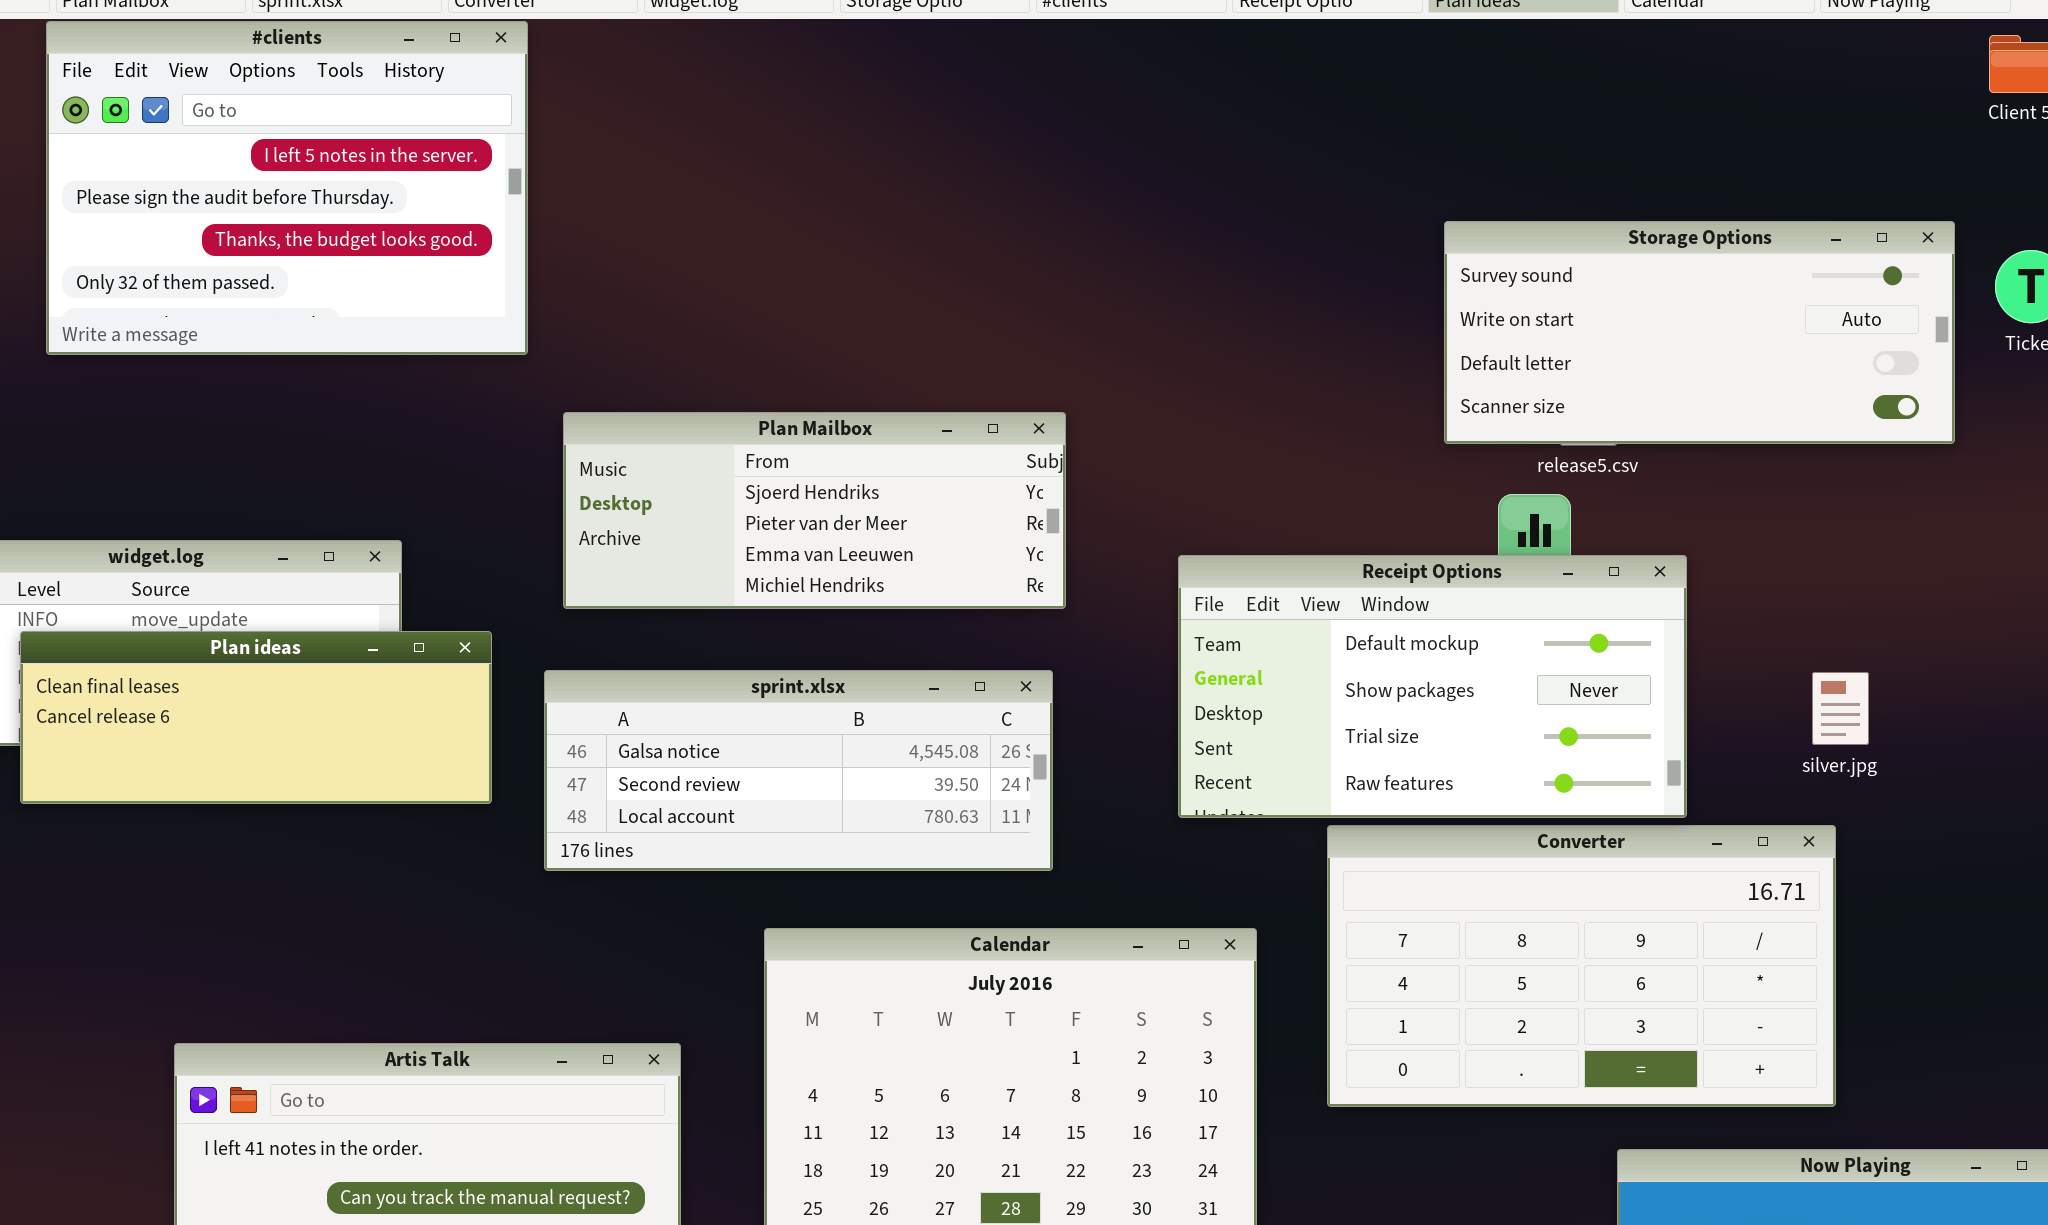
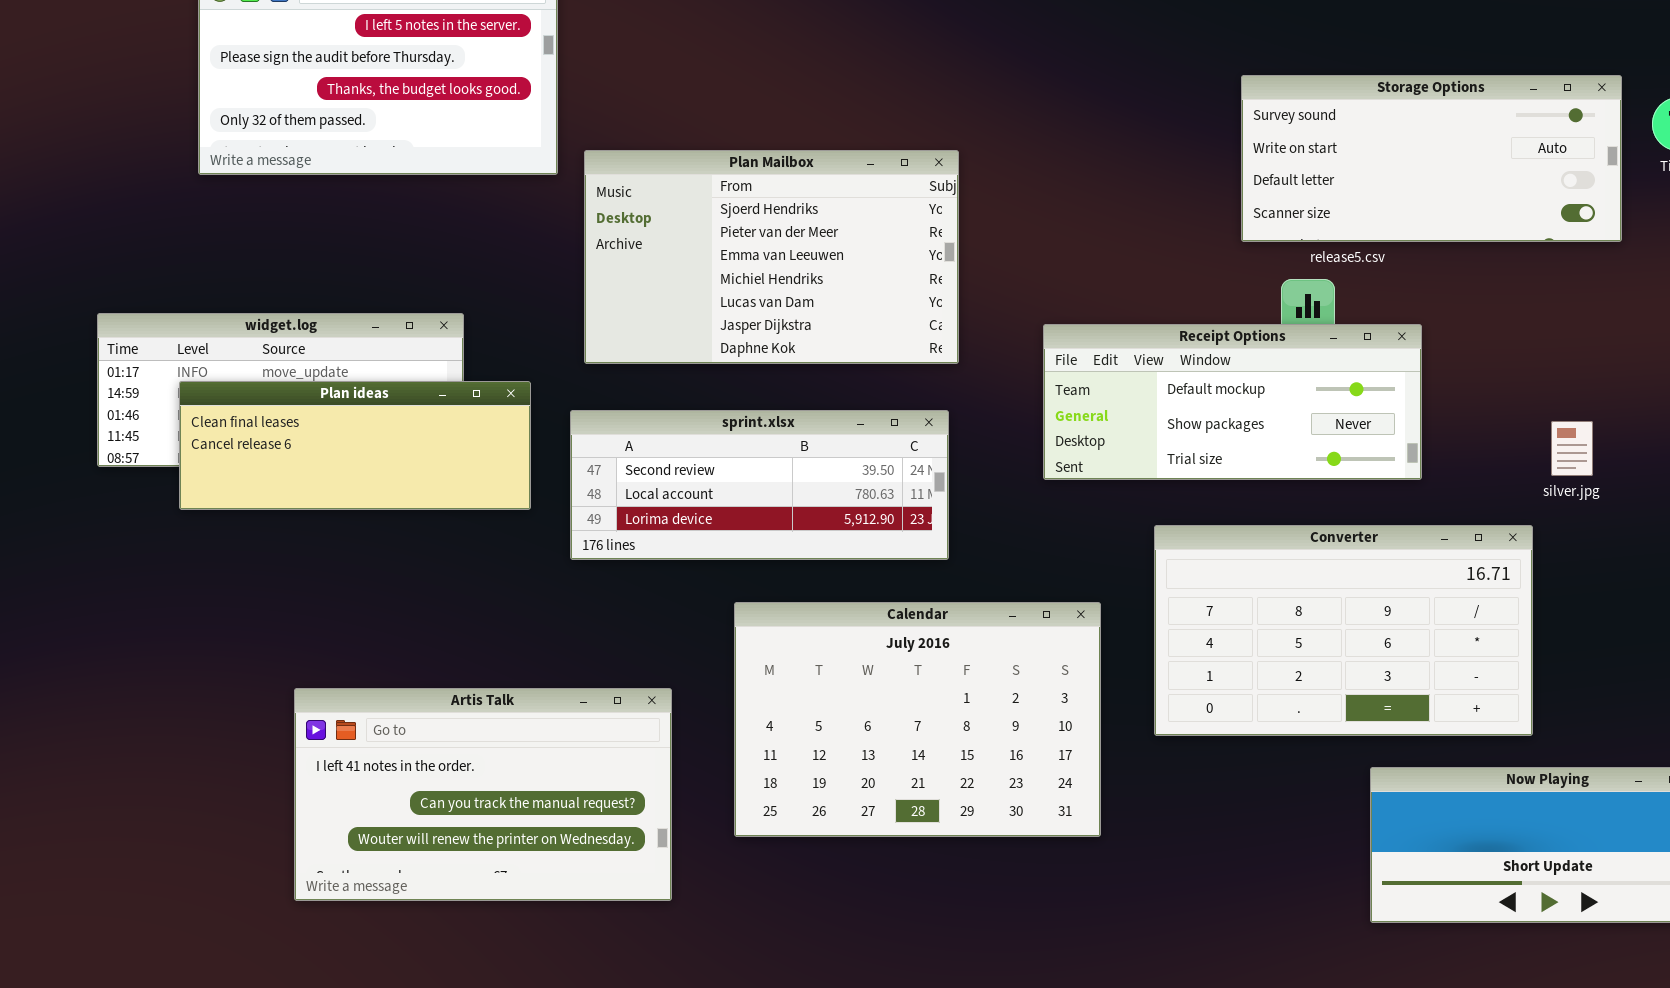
Plan Mailbox: [563,412,1066,609] -> [584,150,959,364], resized
Receipt Options: [1178,555,1687,818] -> [1043,324,1422,480], resized
sprint.xlsx: [544,670,1053,871] -> [570,410,949,560], scrolled down 1 row
silver.jpg: [1812,672,1869,745] -> [1551,421,1593,476], moved

